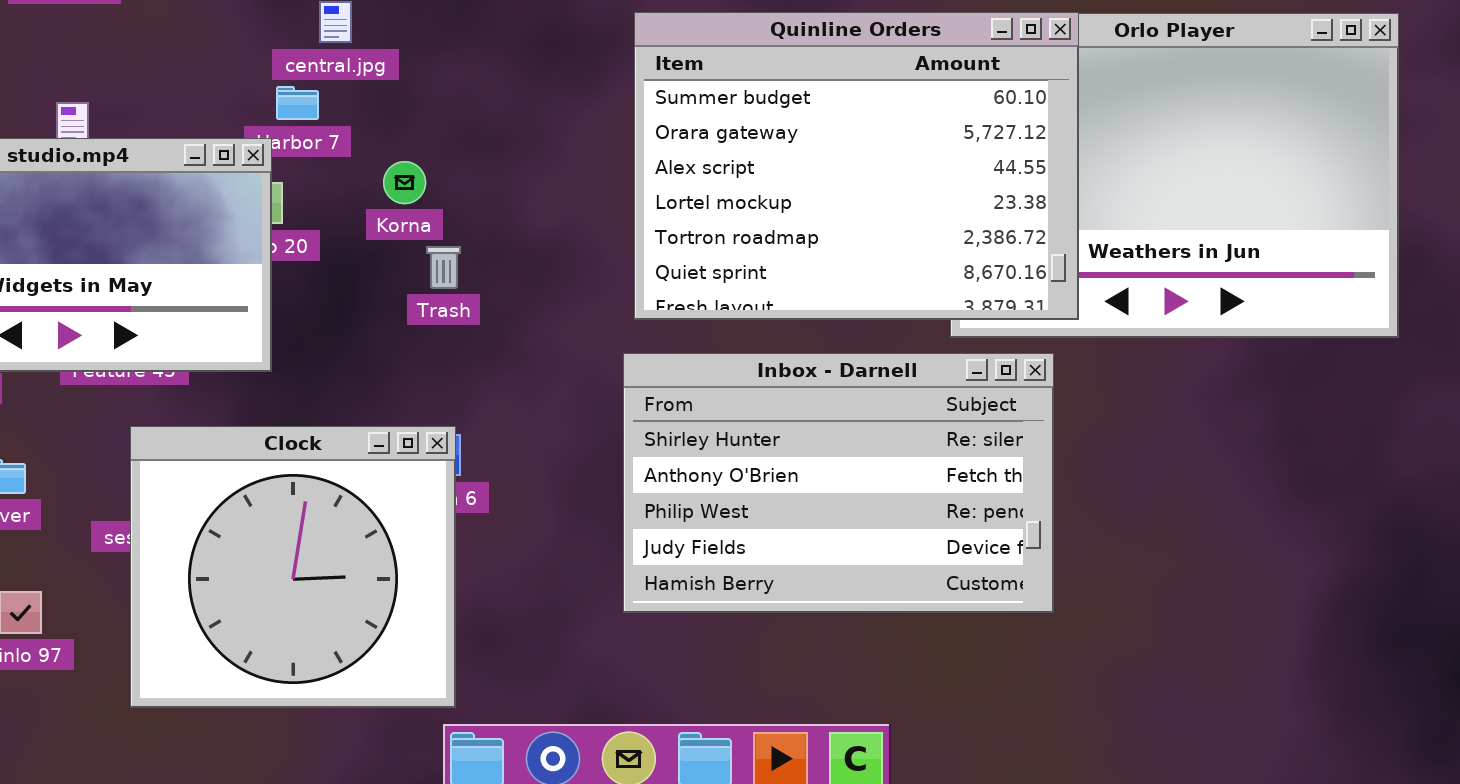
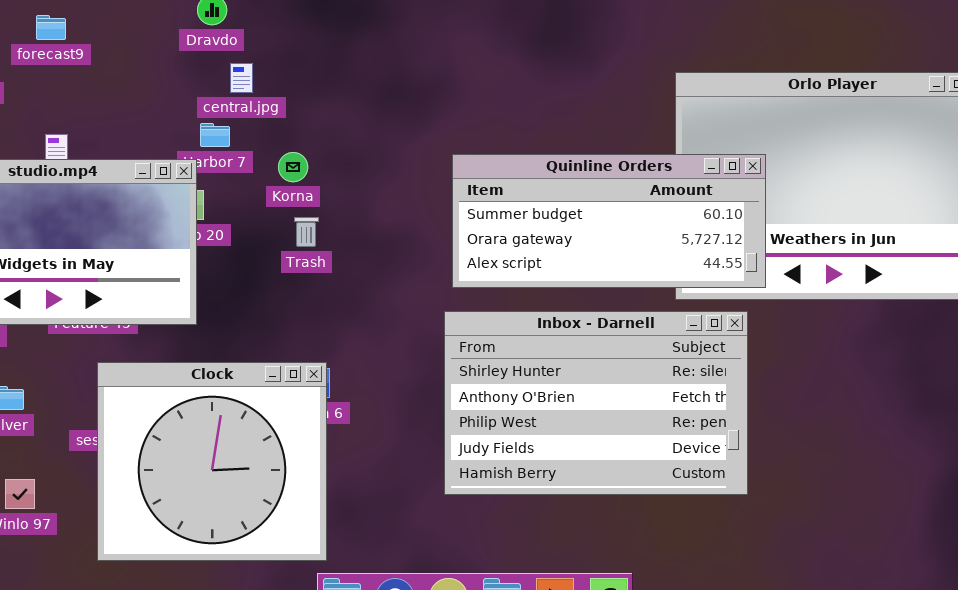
Quinline Orders: [634,12,1079,320] -> [452,154,766,288], resized
Korna: [383,161,426,204] -> [278,152,308,182], moved
Trash: [426,246,461,289] -> [294,217,319,247], moved

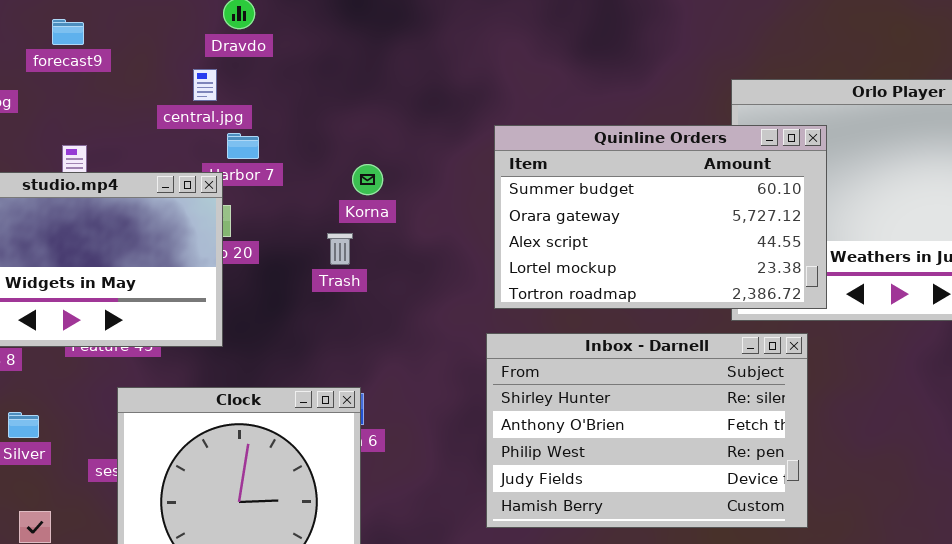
central.jpg: [230,63,253,93] -> [193,69,217,101], moved
Korna: [278,152,308,182] -> [352,164,383,195], moved
Quinline Orders: [452,154,766,288] -> [494,125,827,309], resized

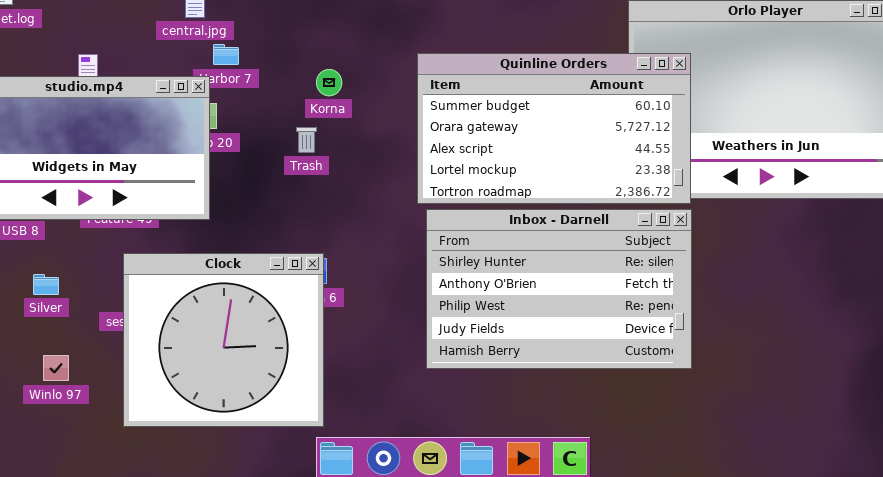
Quinline Orders: [494,125,827,309] -> [417,53,691,204], moved

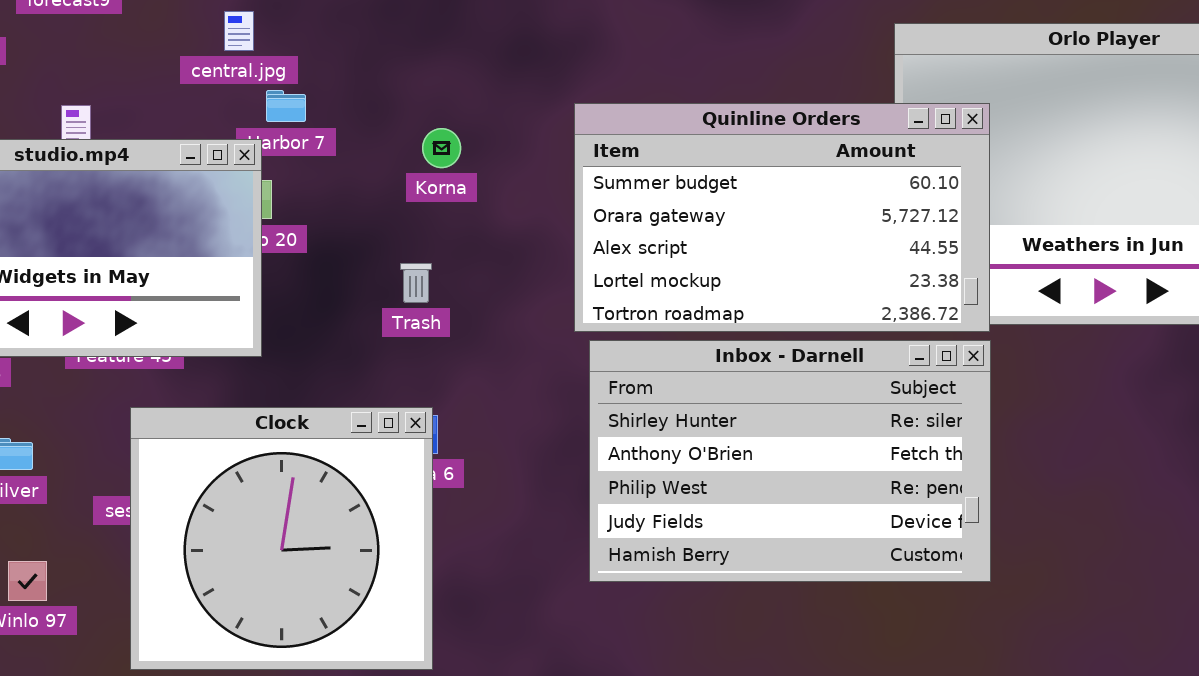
Trash: [296,127,317,153] -> [400,263,432,303], moved

